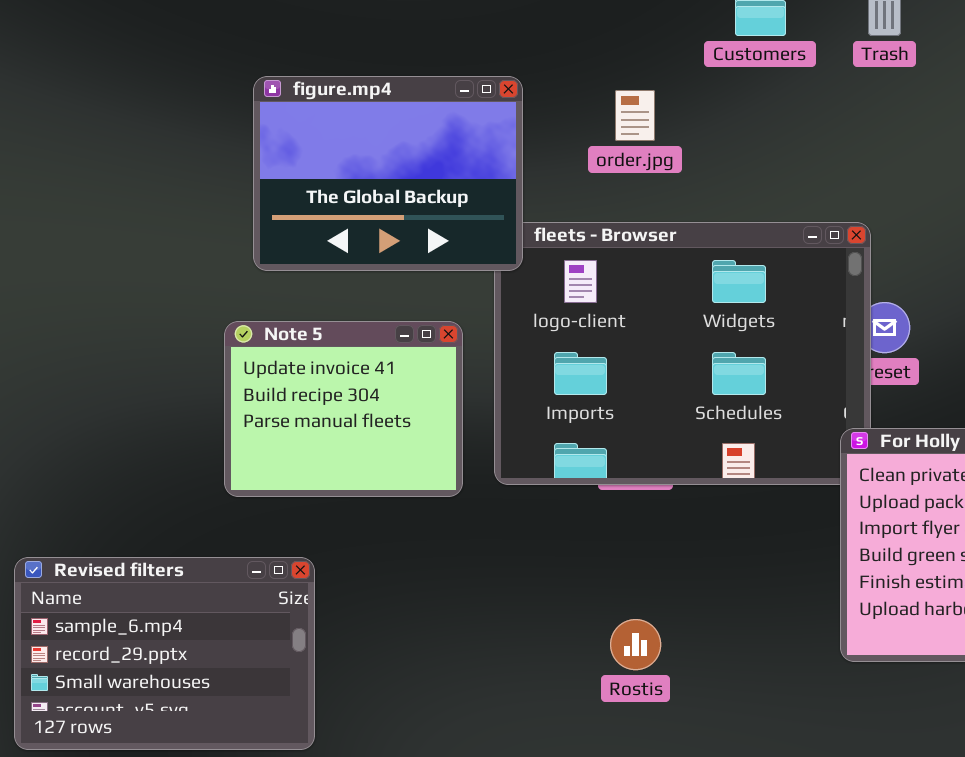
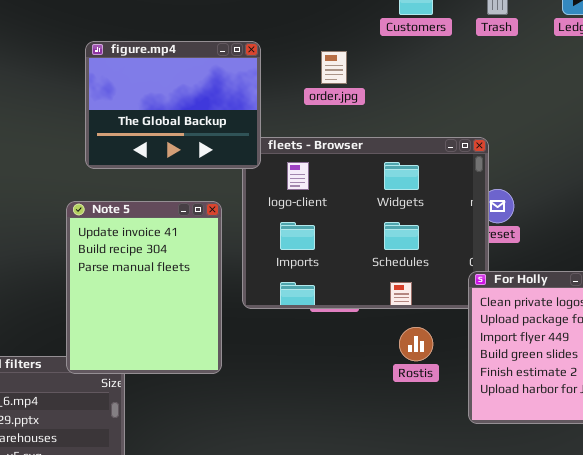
Note 5: [224,321,463,497] -> [66,201,222,374], resized
Rostis: [610,619,661,670] -> [399,327,433,361], moved

